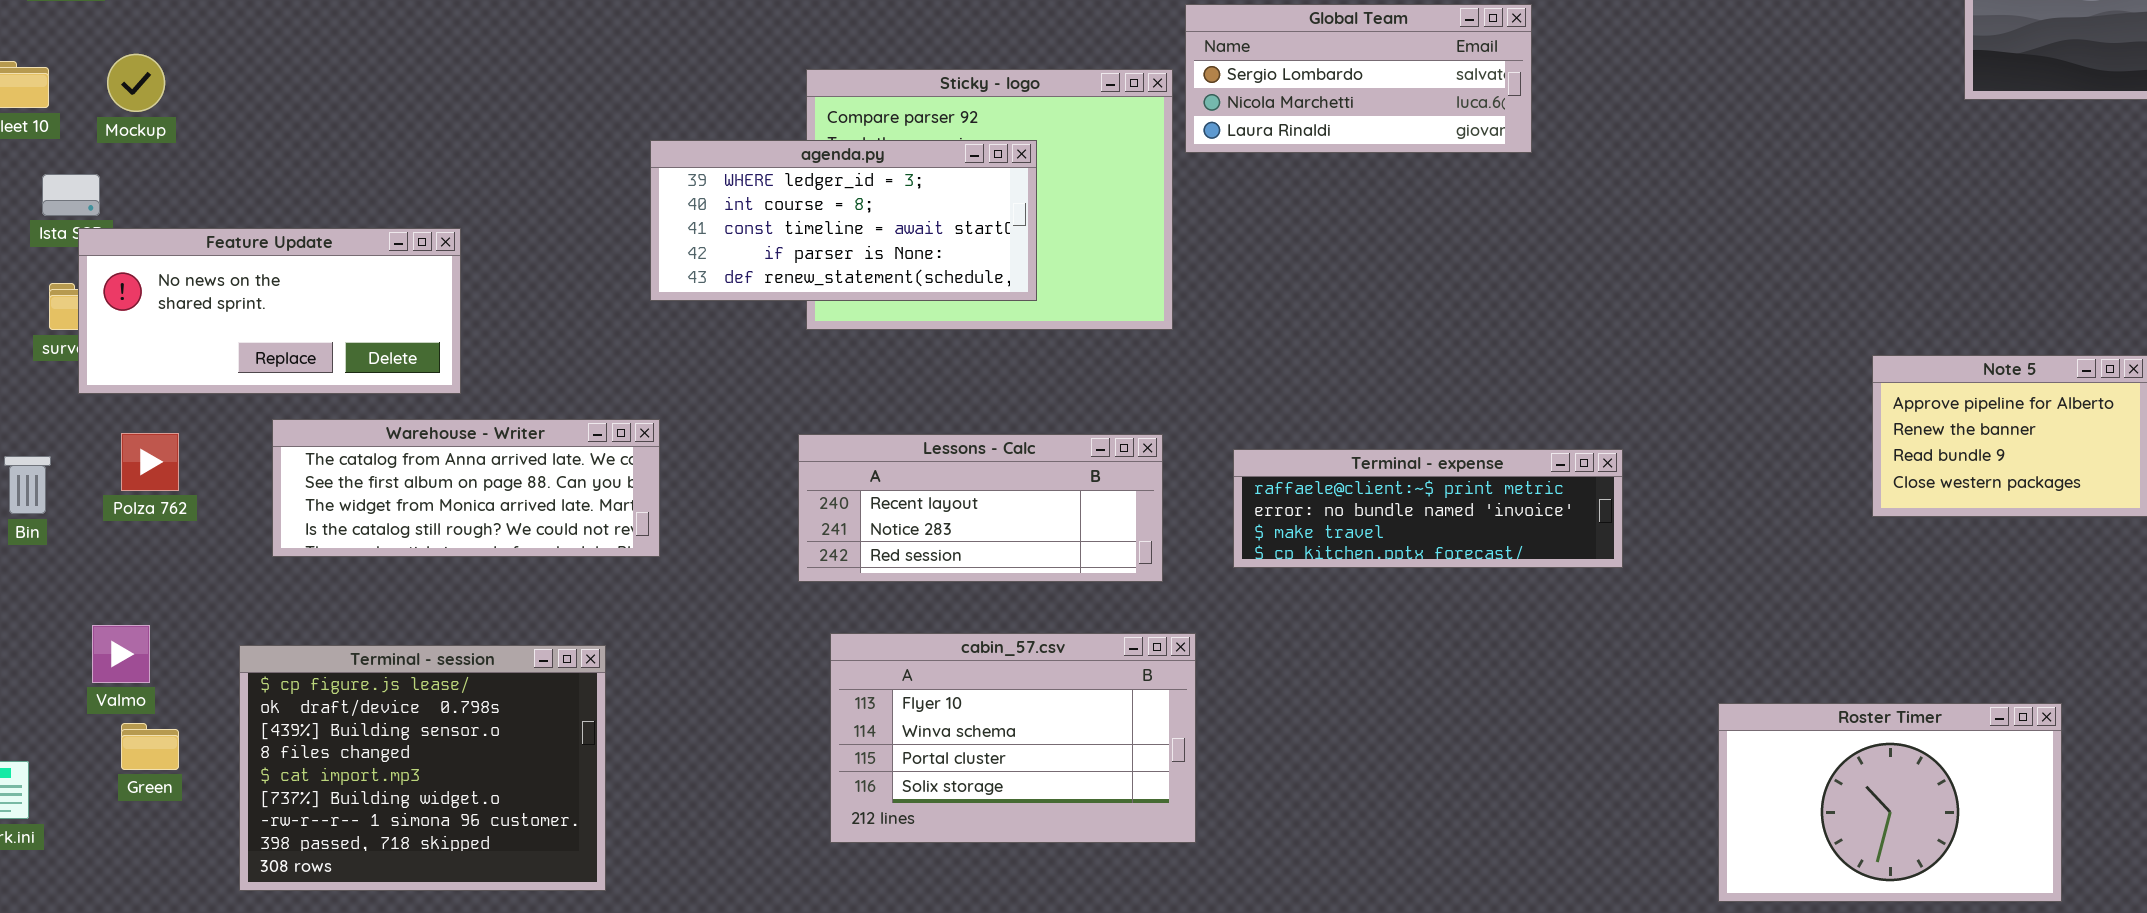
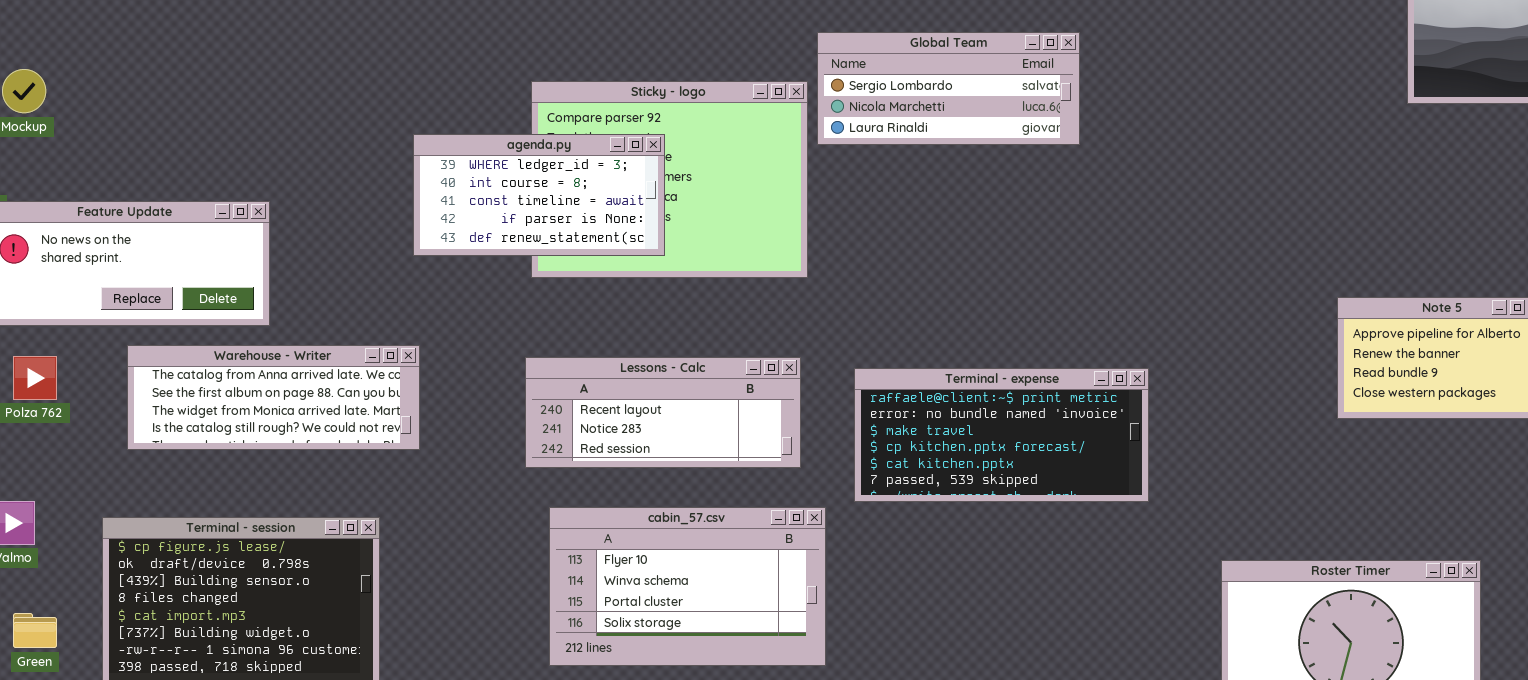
agenda.py: [650,140,1037,301] -> [413,134,665,256], resized
Terminal - expense: [1233,449,1623,568] -> [854,368,1149,502], resized
Green: [121,723,179,770] -> [13,613,57,648], moved

